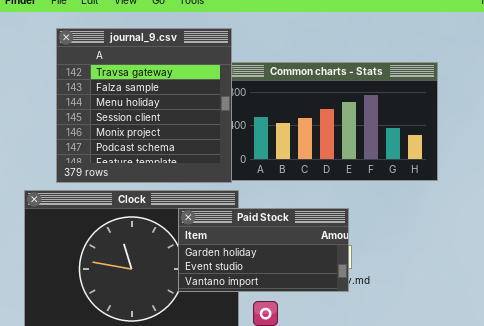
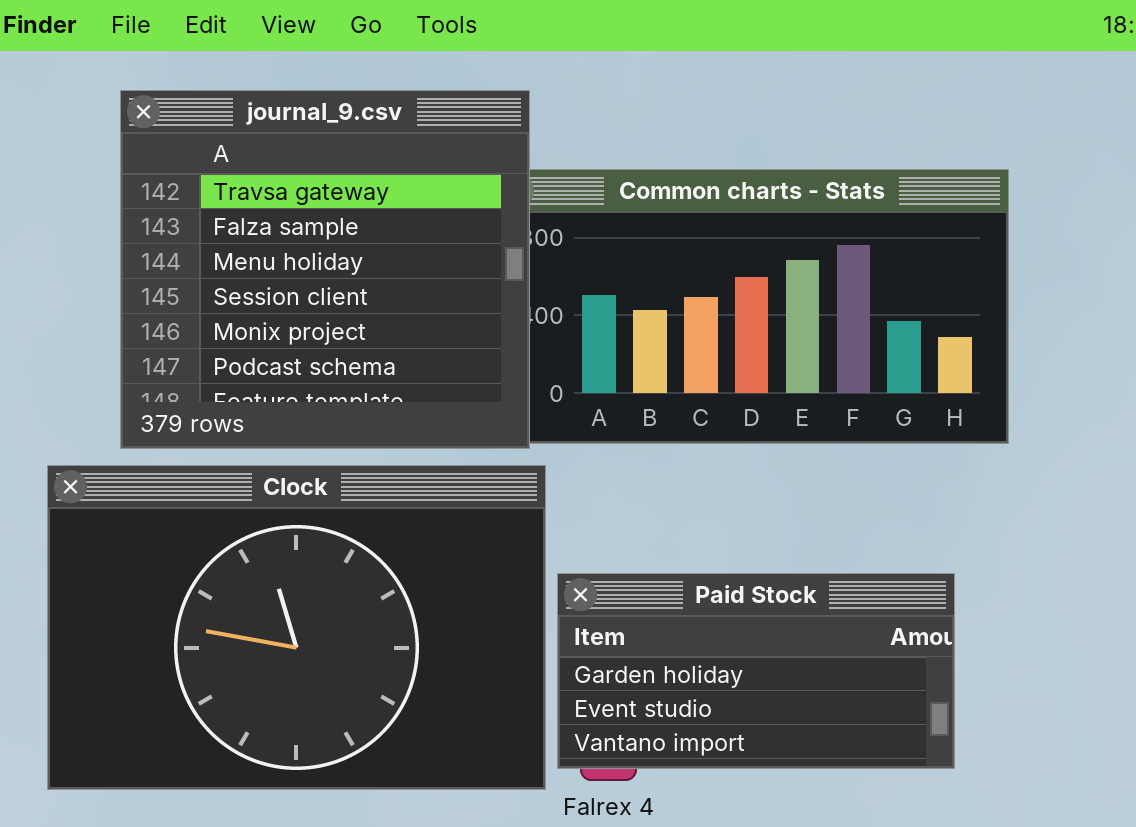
Paid Stock: [178,208,349,292] -> [557,573,955,769], moved

